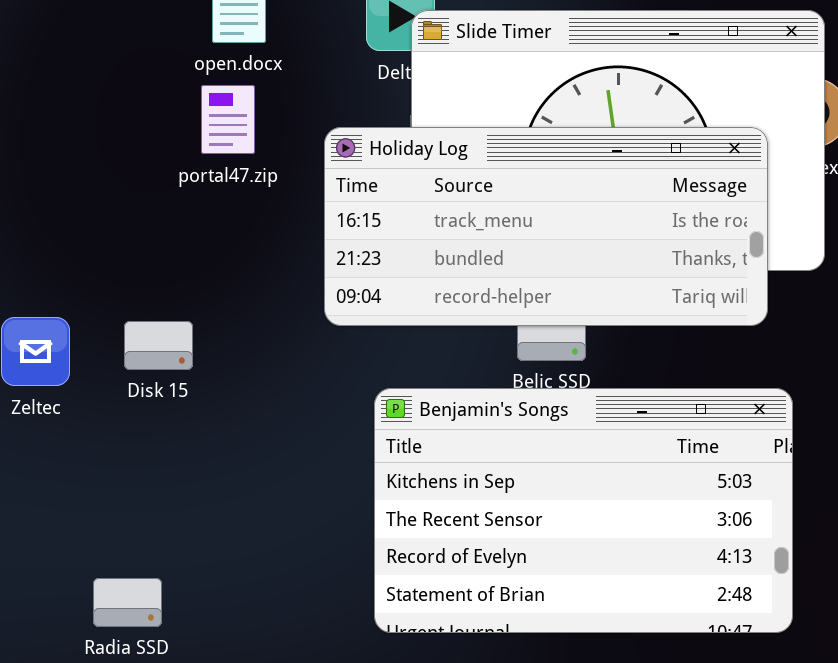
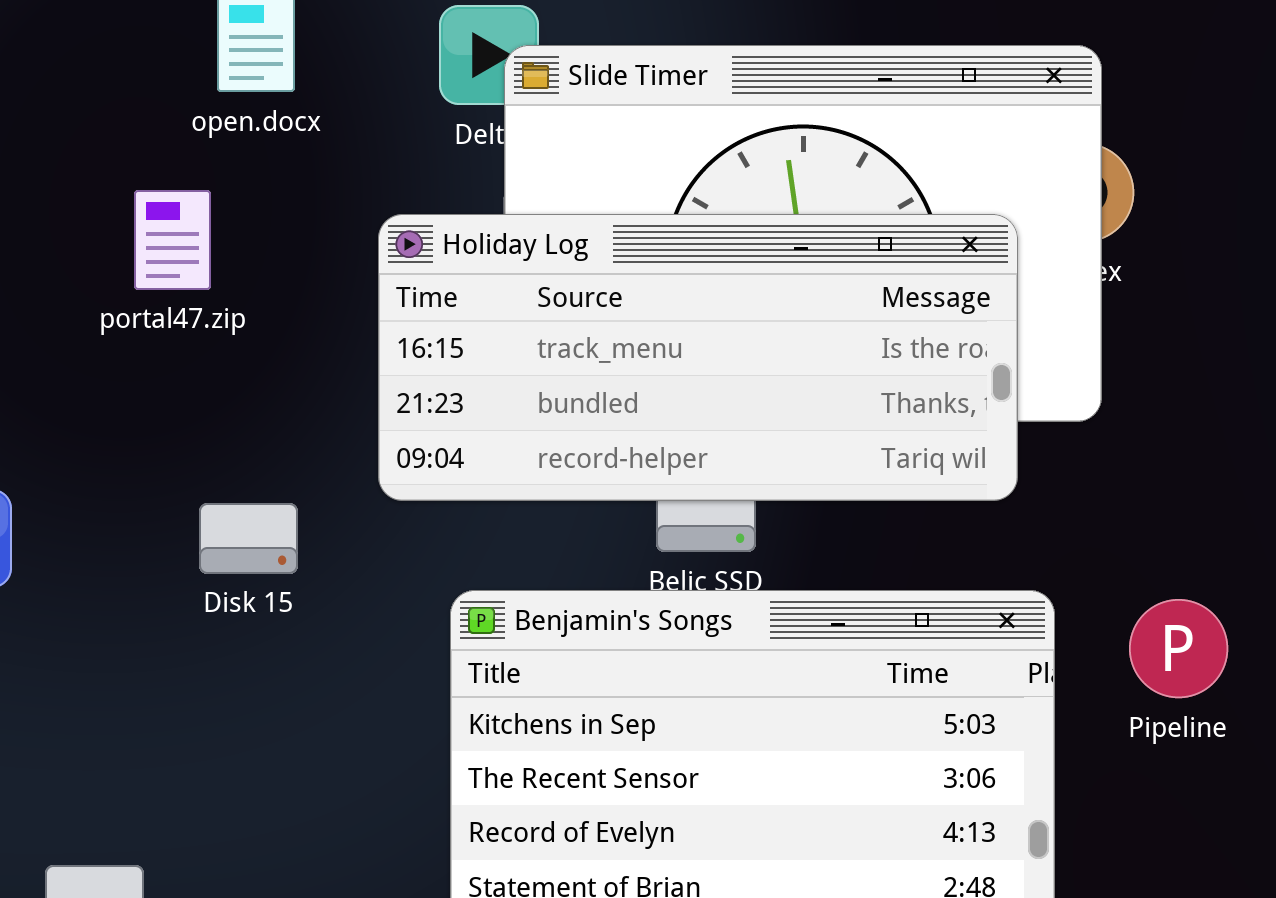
portal47.zip: [201,85,255,154] -> [134,190,211,290], moved
Disk 15: [124,321,193,370] -> [199,503,298,574], moved

